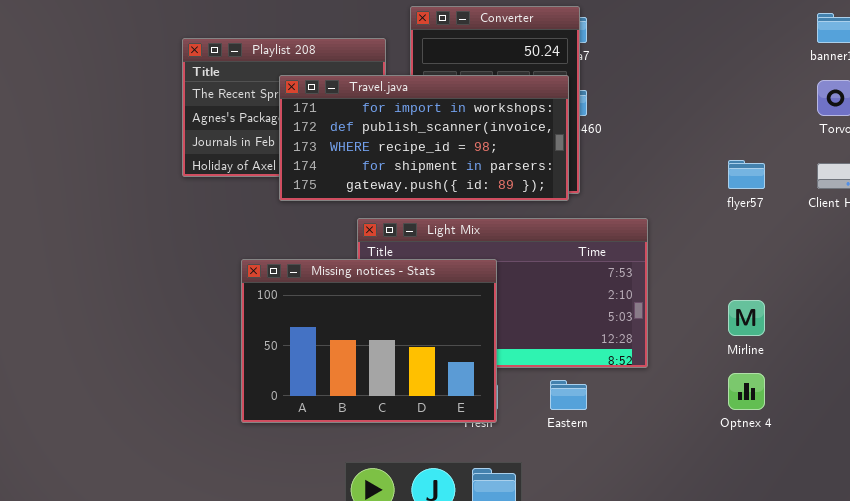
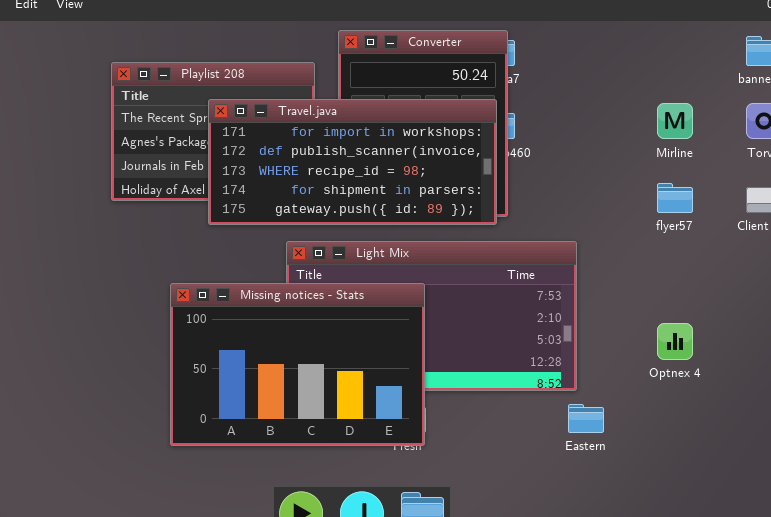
Mirline: [728,300,765,336] -> [657,103,693,139], moved
Optnex 4: [728,373,765,410] -> [657,323,693,360], moved
Eastern: [550,380,587,410] -> [568,404,604,433], moved

